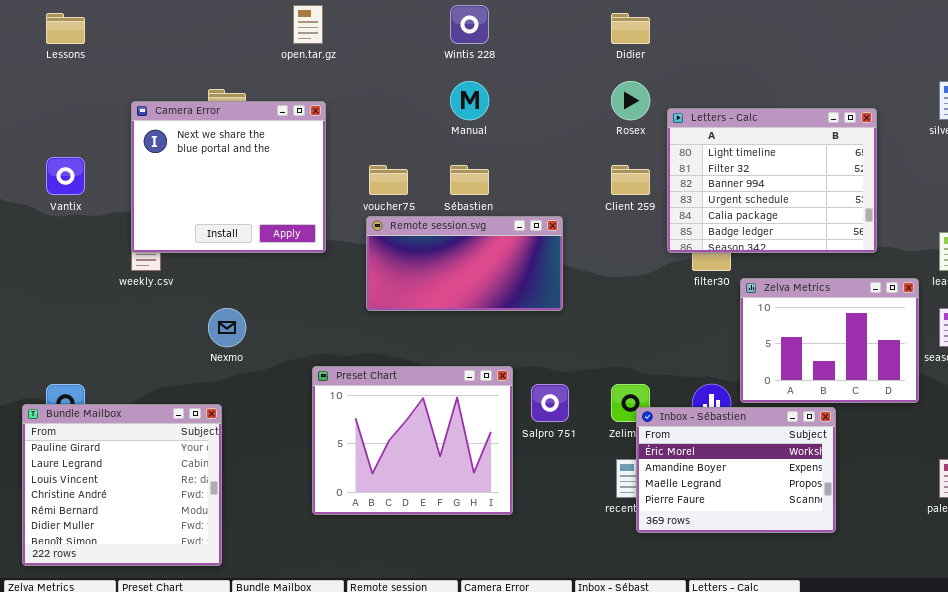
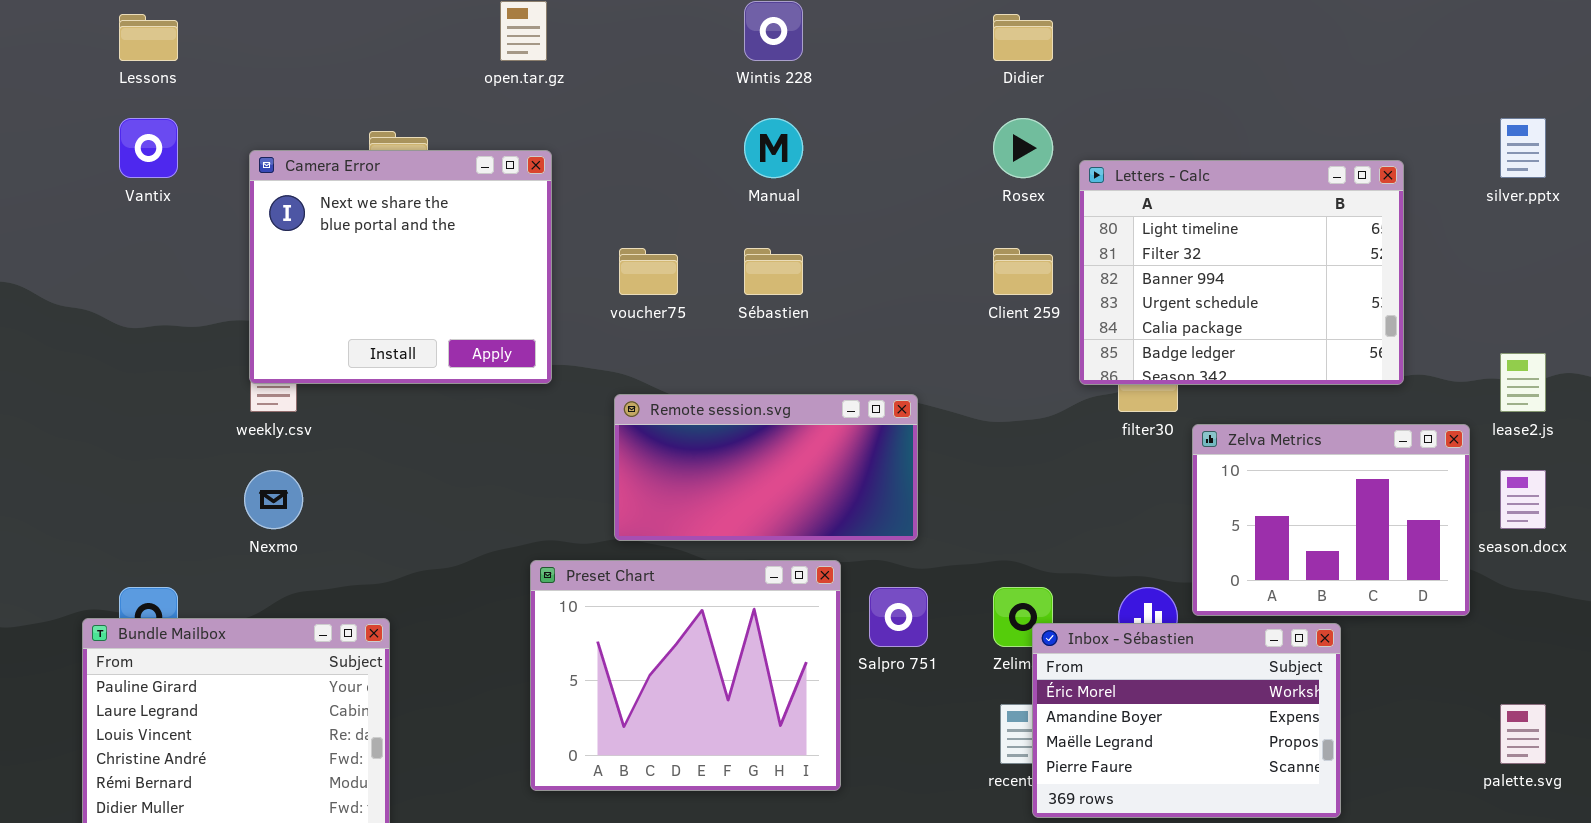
Vantix: [46,157,85,195] -> [119,118,178,178], moved
Remote session.svg: [366,216,563,311] -> [614,394,918,541], moved
Nexmo: [208,308,246,347] -> [244,470,303,529], moved

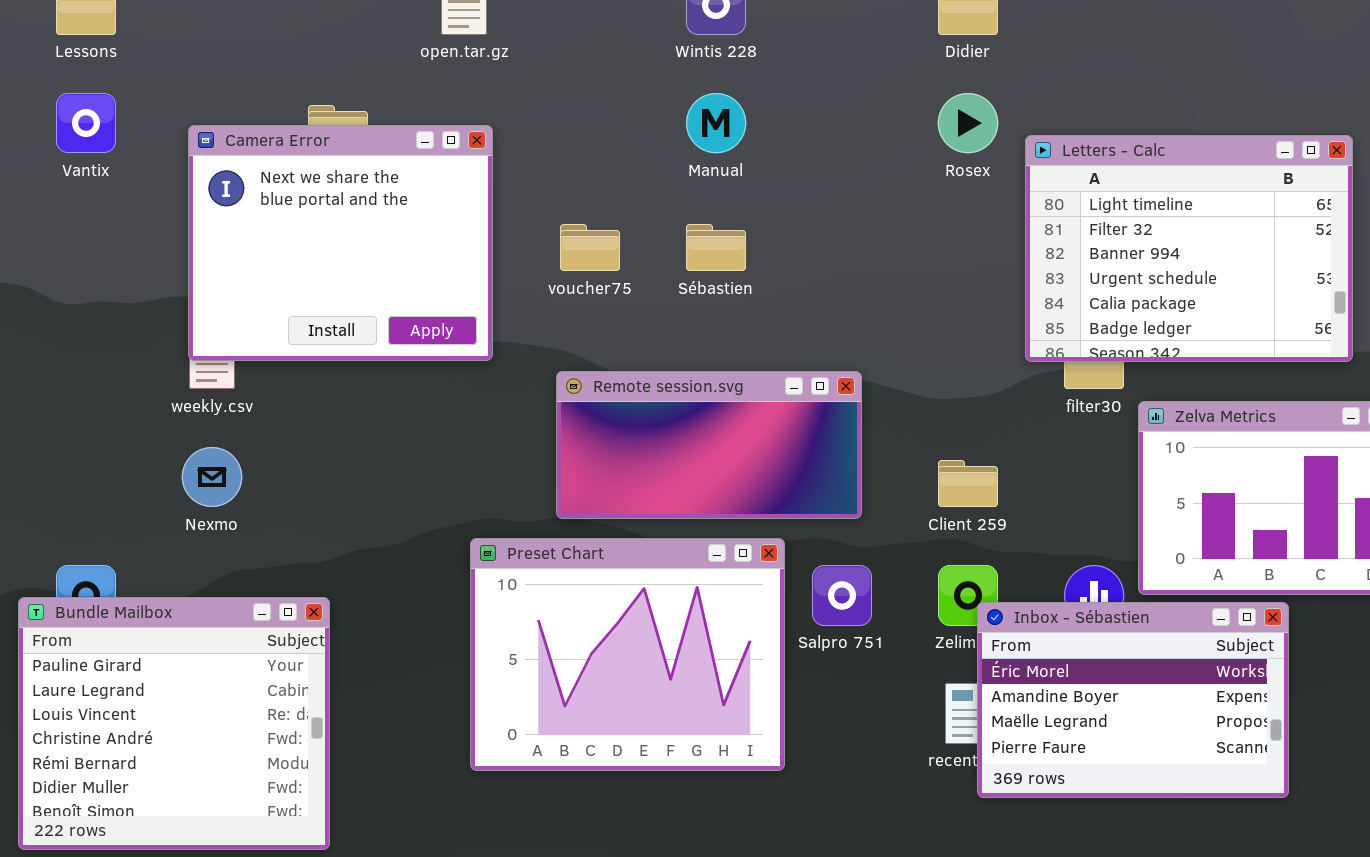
Client 259: [993,248,1053,295] -> [938,460,998,507], moved

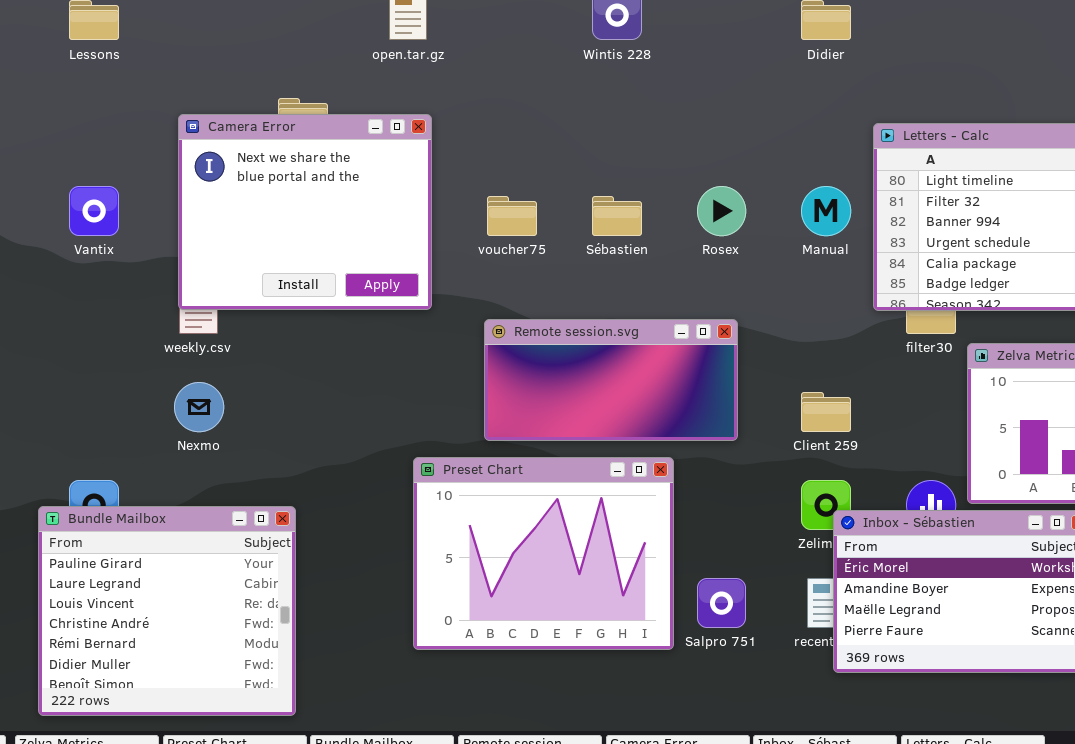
Vantix: [56,93,116,153] -> [69,186,119,236], moved
Manual: [686,93,746,153] -> [801,186,851,236], moved
Rosex: [938,93,998,153] -> [697,186,746,236], moved
Salpro 751: [812,565,872,626] -> [697,578,746,628], moved

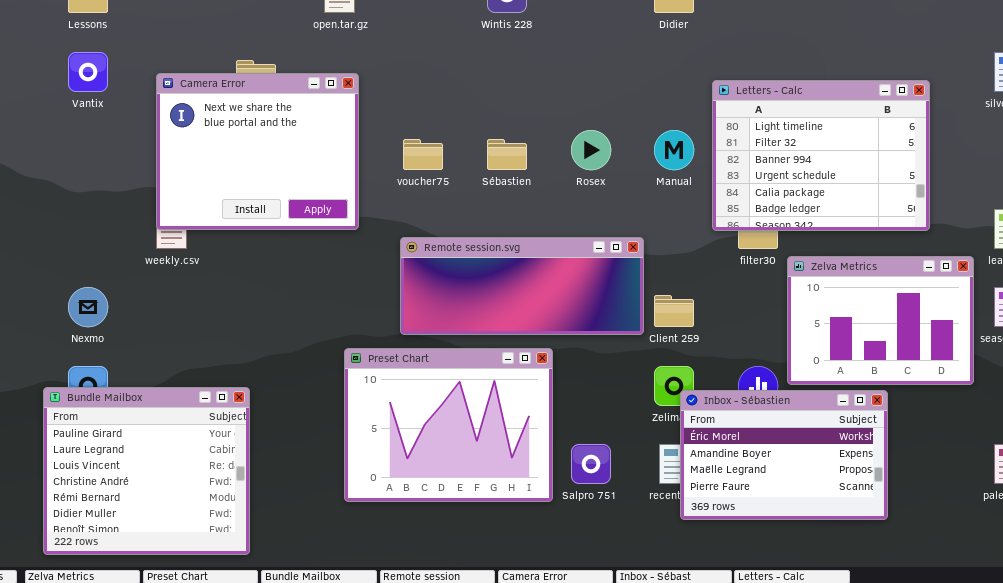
Vantix: [69,186,119,236] -> [68,52,108,92], moved
Remote session.svg: [484,319,738,441] -> [400,237,644,335], resized
Nexmo: [174,382,224,432] -> [68,287,108,327], moved

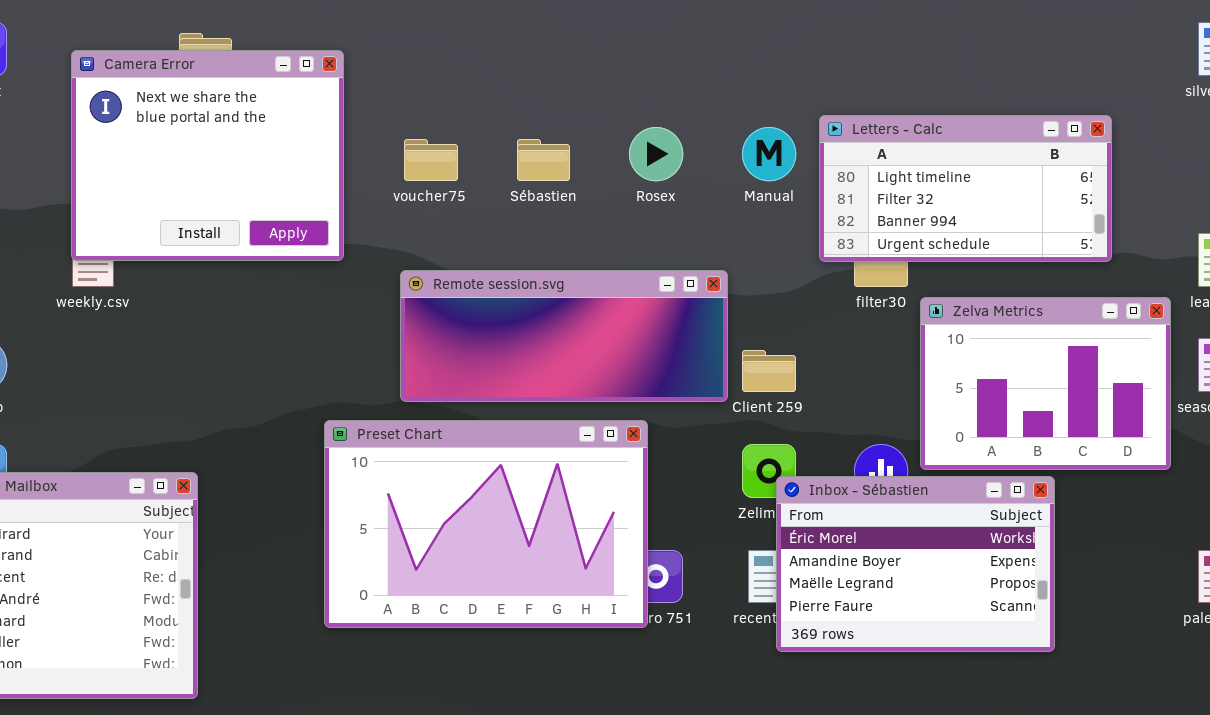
Letters - Calc: [712,80,930,231] -> [819,115,1112,262], resized
Preset Chart: [344,348,553,502] -> [324,420,648,628], resized

